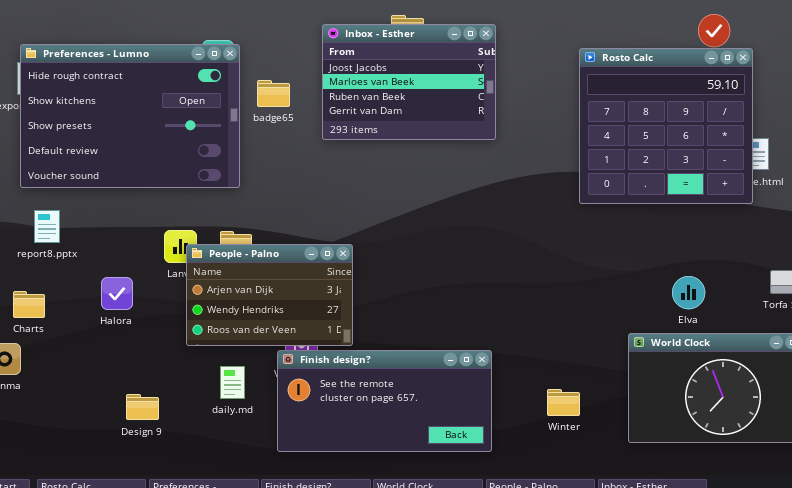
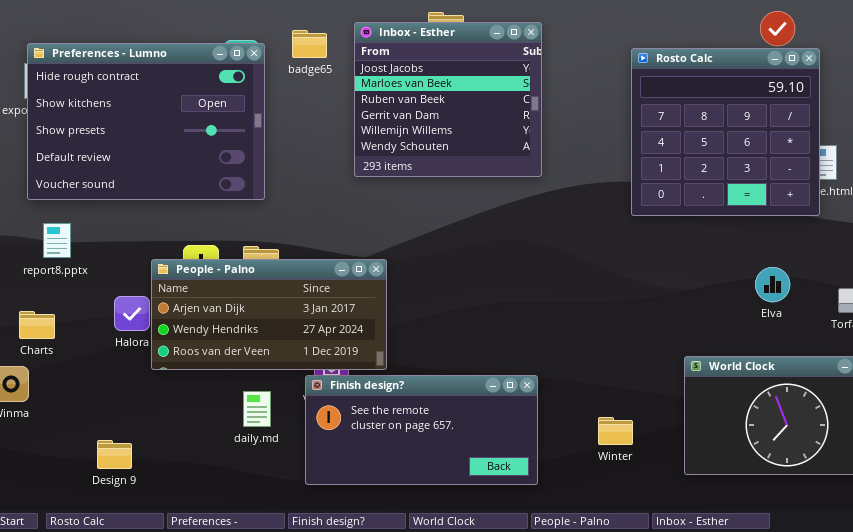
Inbox - Esther: [322,24,496,140] -> [354,22,542,177], resized
badge65: [257,80,290,107] -> [292,30,327,58], moved
People - Palno: [186,244,353,346] -> [151,259,387,370], resized
Elva: [672,276,705,309] -> [755,267,790,302], moved
Design 9: [126,394,159,420] -> [97,440,132,469], moved

